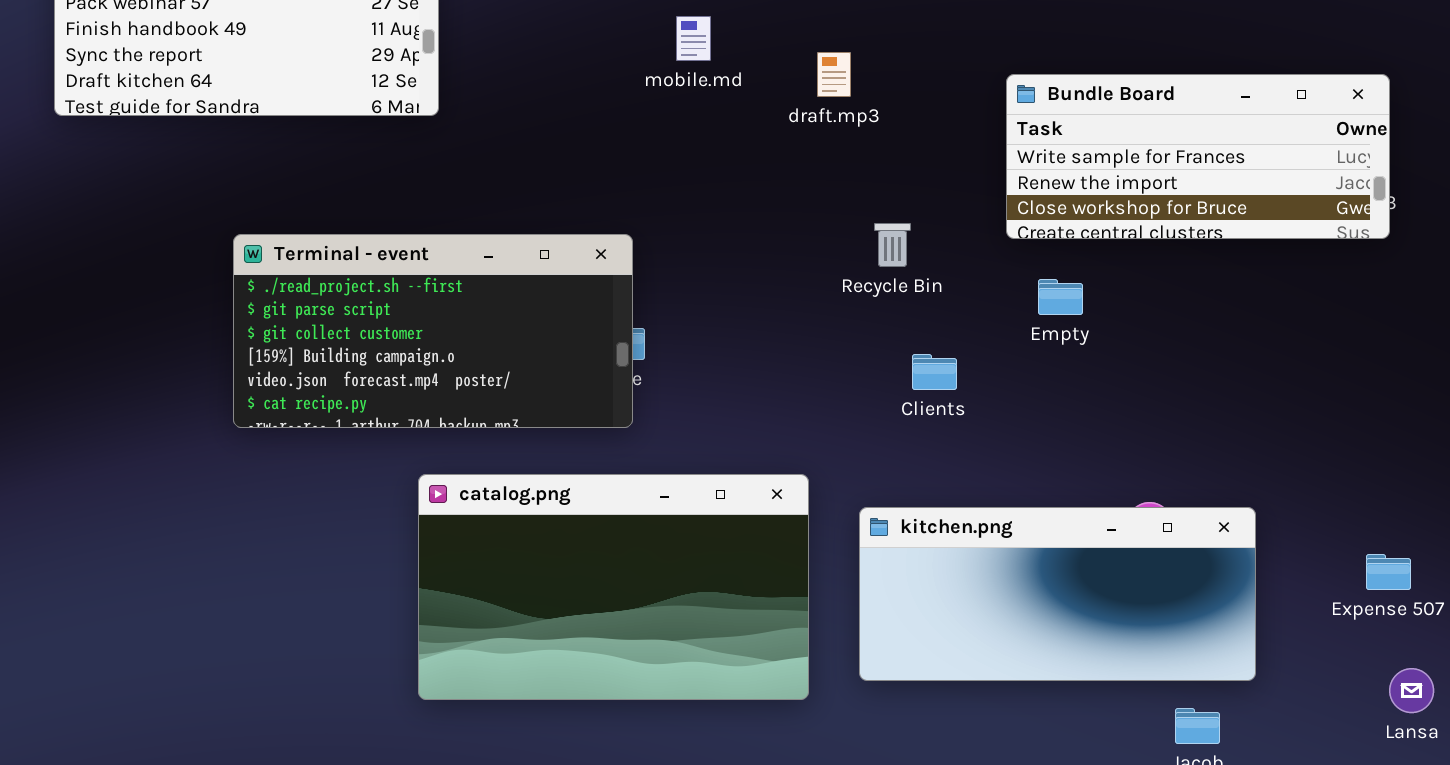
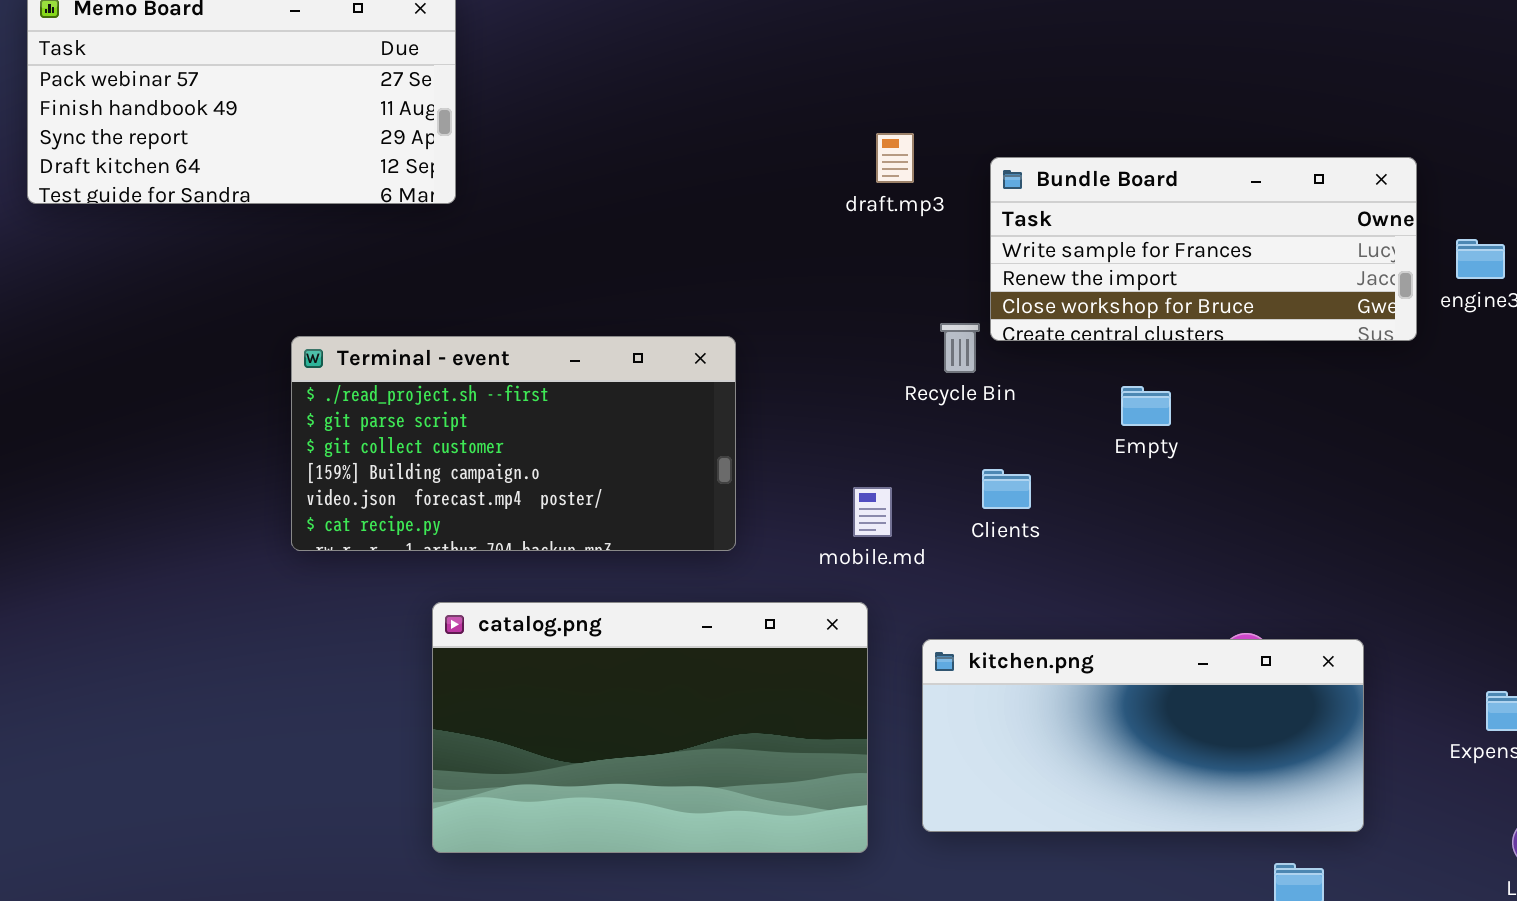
mobile.md: [676,16,711,61] -> [853,487,892,537], moved
Bundle Board: [1006,74,1390,239] -> [990,157,1417,341], moved
Terminal - event: [233,234,633,428] -> [291,336,736,551], moved

